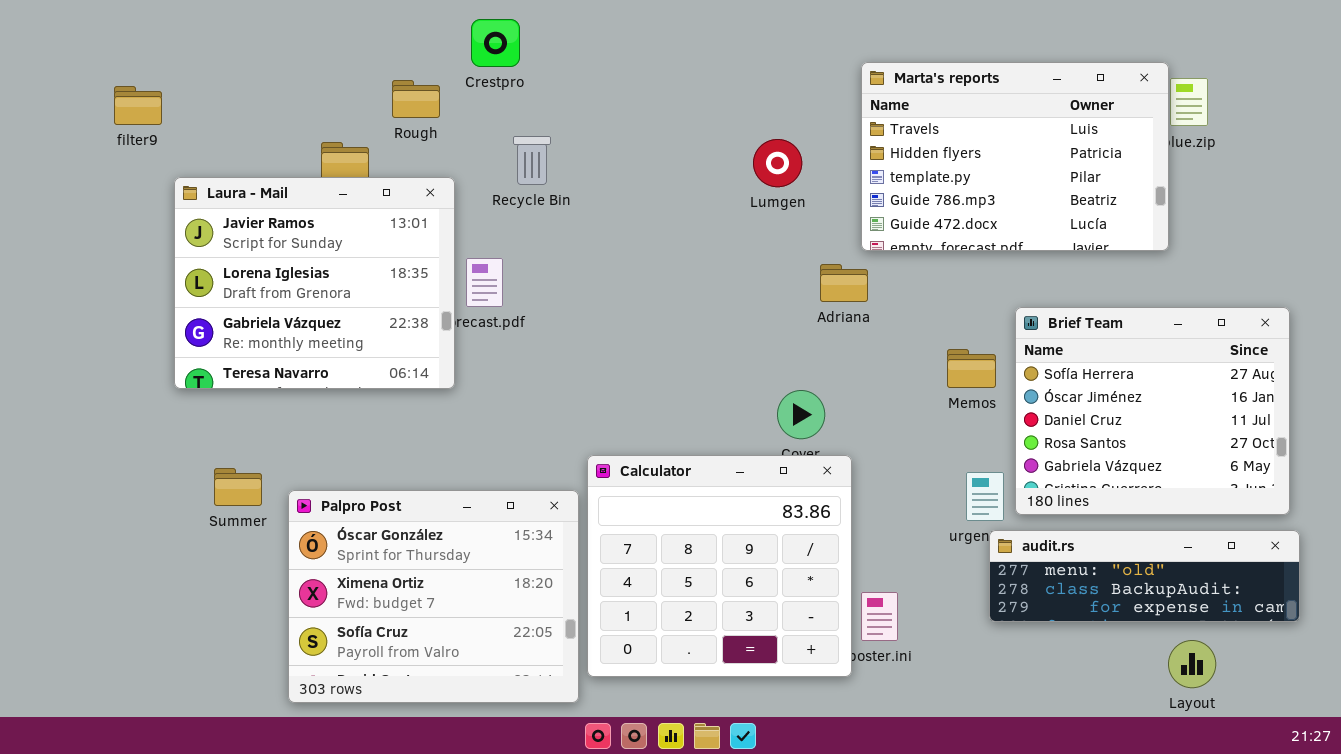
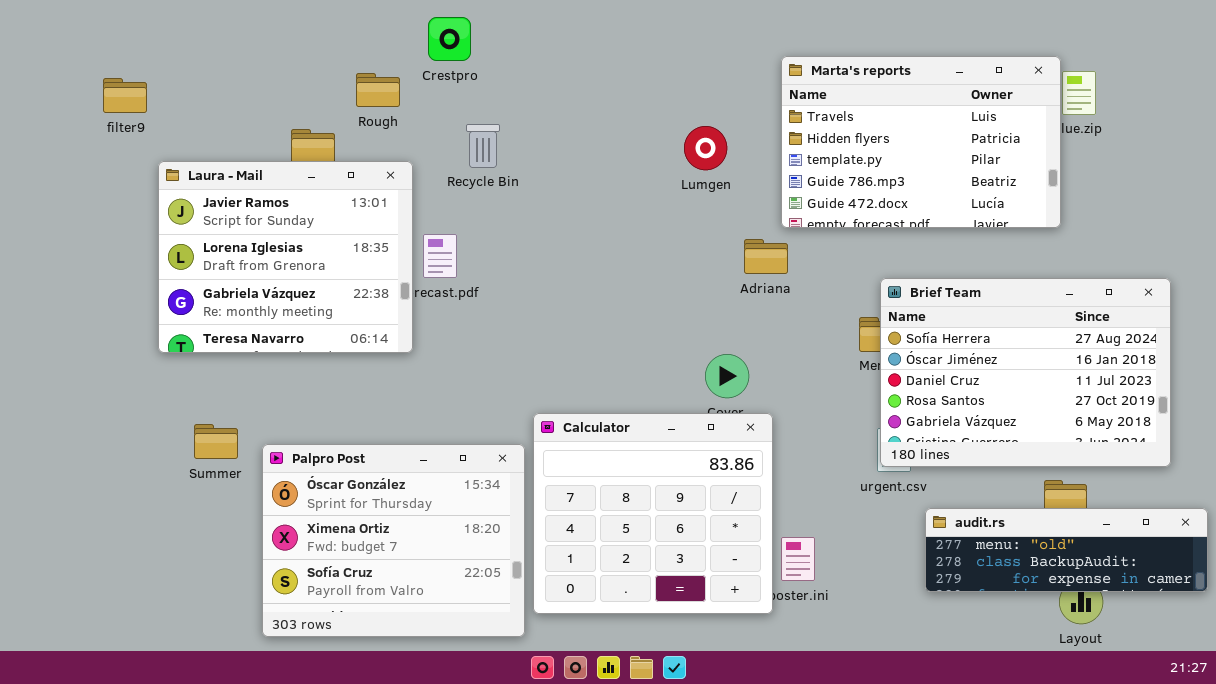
Brief Team: [1015,307,1290,515] -> [880,278,1171,467], resized
audit.rs: [989,530,1300,622] -> [925,508,1208,592], moved

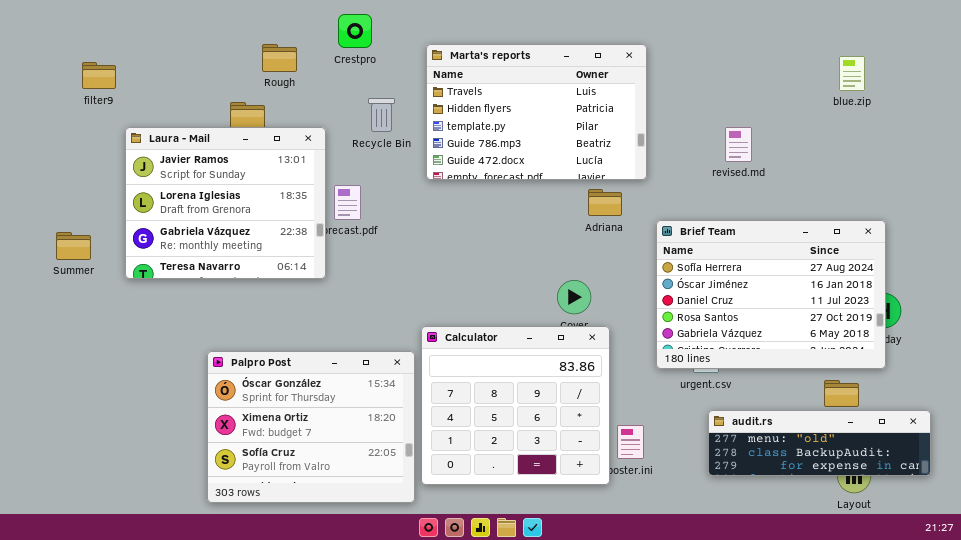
Marta's reports: [781,56,1061,228] -> [426,44,647,180], moved
Rough: [356,73,400,107] -> [262,44,297,72], moved
Brief Team: [880,278,1171,467] -> [656,220,886,369], moved
Summer: [194,424,238,459] -> [56,232,91,260], moved
audit.rs: [925,508,1208,592] -> [708,410,931,476], moved

